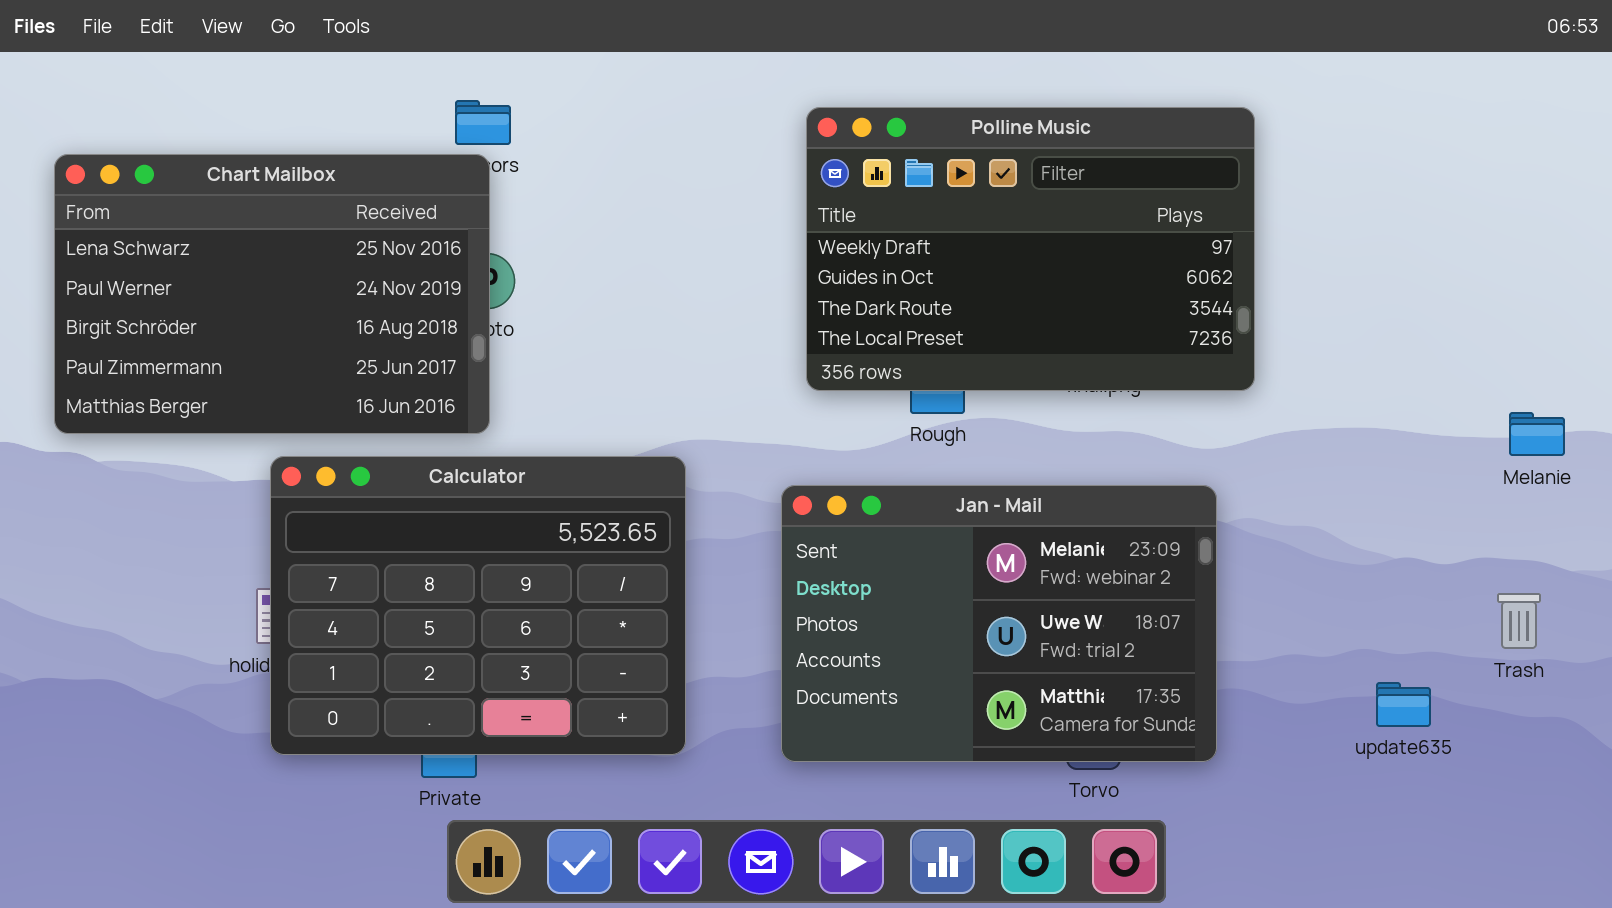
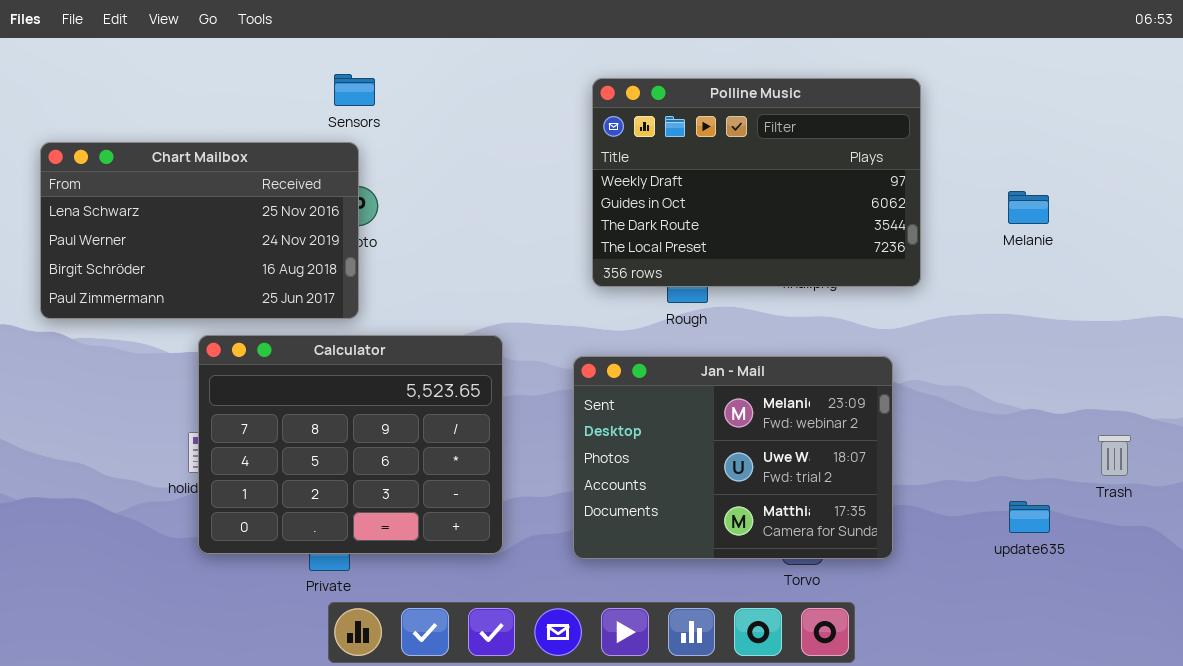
Chart Mailbox: [54,154,490,434] -> [40,142,359,319], resized
Melanie: [1509,412,1565,456] -> [1008,191,1049,224], moved

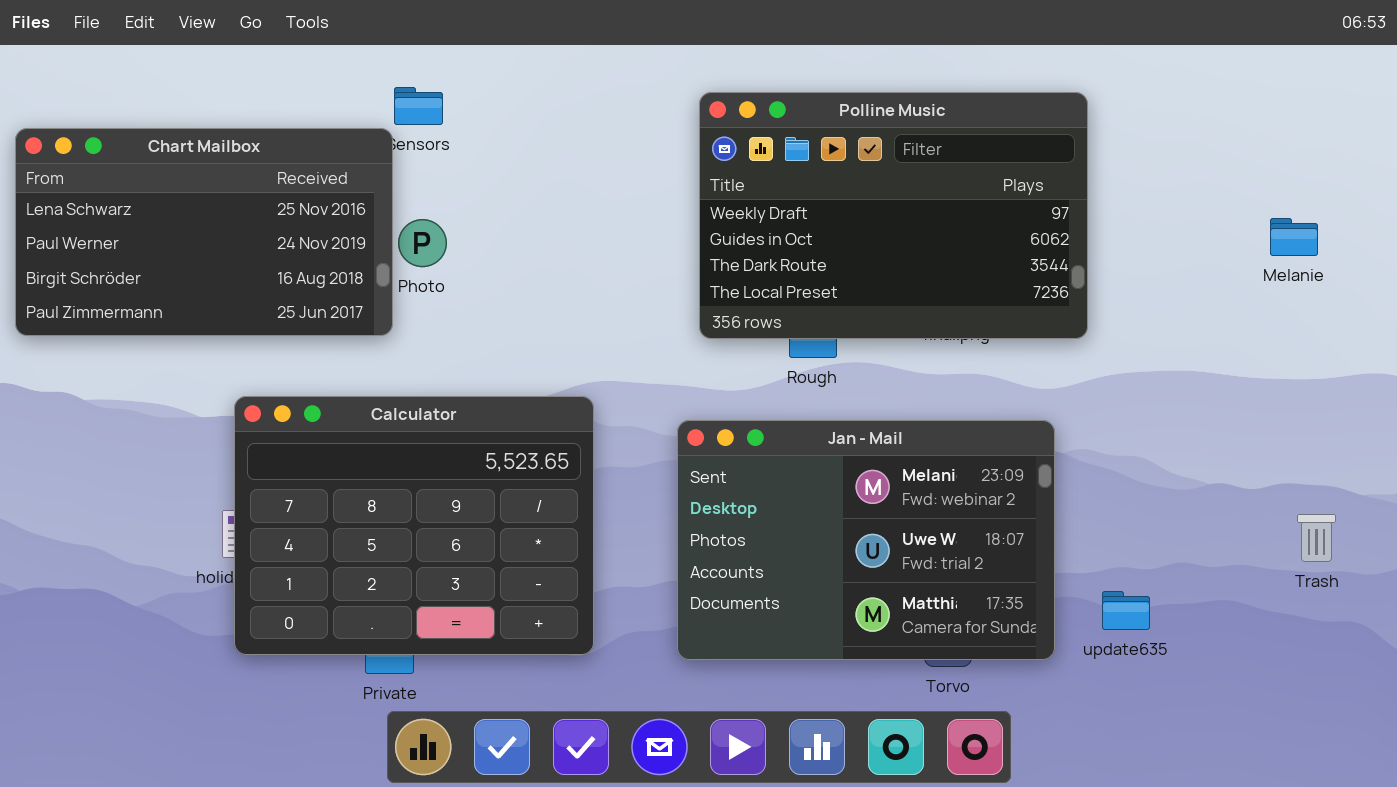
Chart Mailbox: [40,142,359,319] -> [15,128,393,336], moved
Melanie: [1008,191,1049,224] -> [1270,218,1318,256], moved
update635: [1009,501,1050,533] -> [1102,591,1150,630], moved

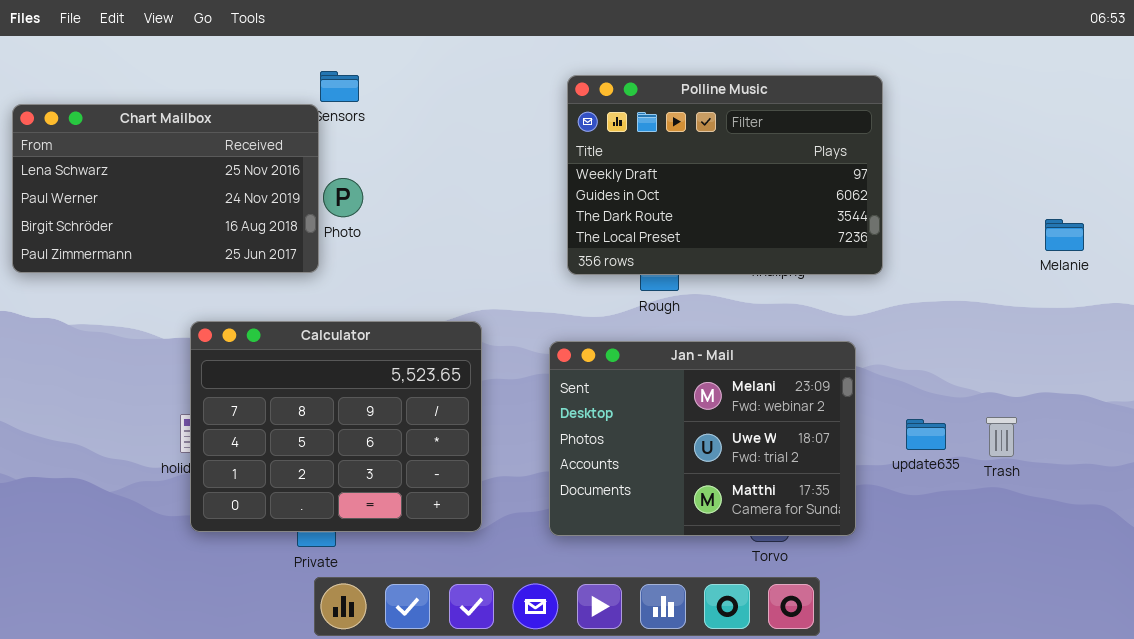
Melanie: [1270,218,1318,256] -> [1045,219,1084,251], moved
Trash: [1297,514,1336,562] -> [986,417,1017,457], moved
update635: [1102,591,1150,630] -> [906,419,946,450], moved

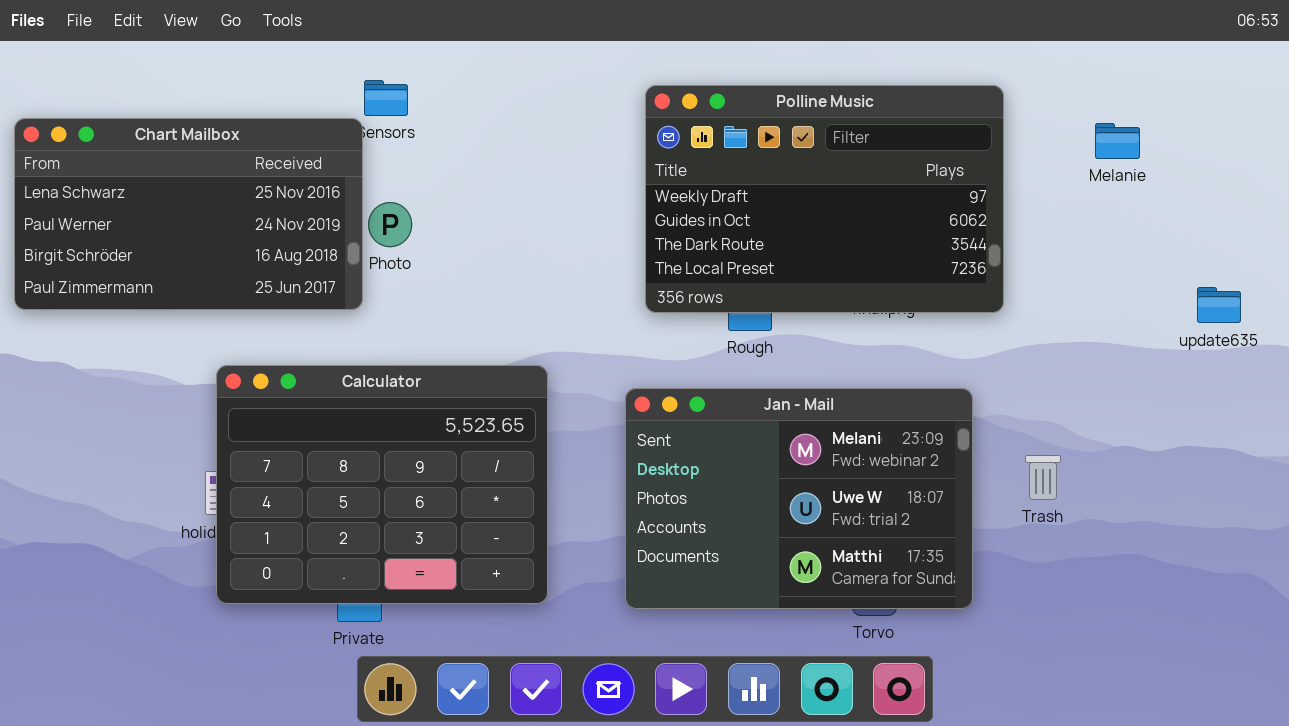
Melanie: [1045,219,1084,251] -> [1095,123,1140,159], moved
Trash: [986,417,1017,457] -> [1025,455,1061,500], moved
update635: [906,419,946,450] -> [1197,287,1241,323], moved

